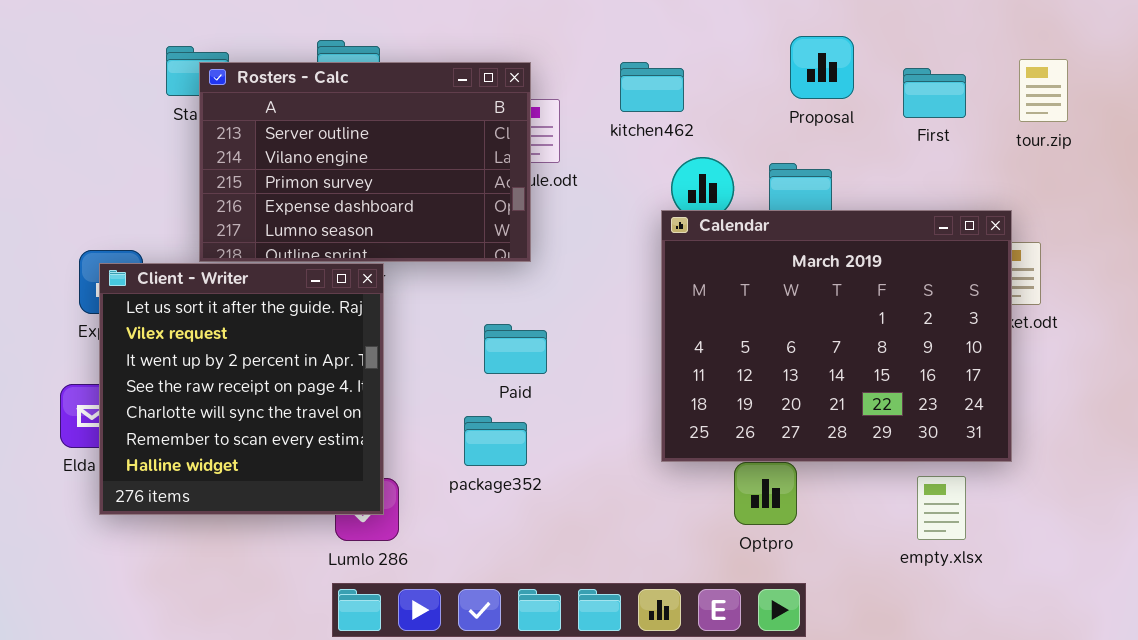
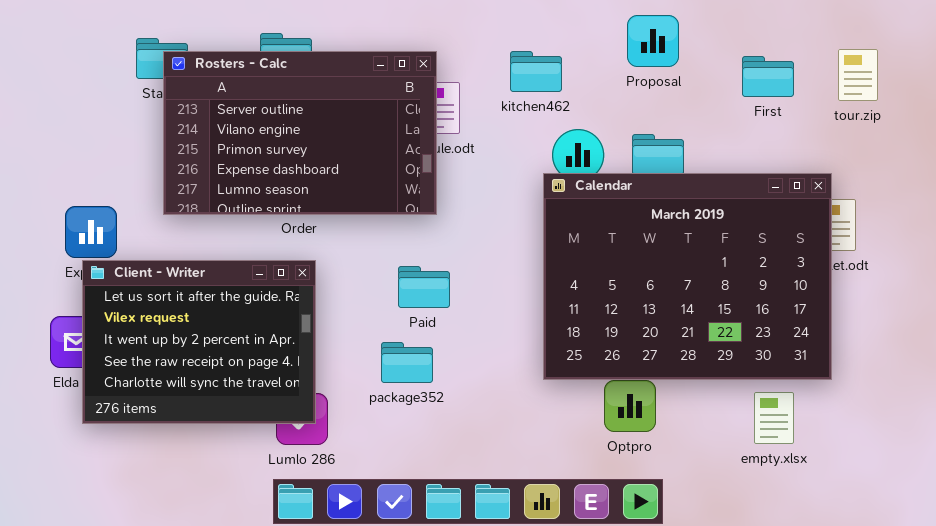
Proposal: [790,36,854,99] -> [627,15,679,67], moved
Client - Writer: [99,263,384,515] -> [82,260,316,424], resized

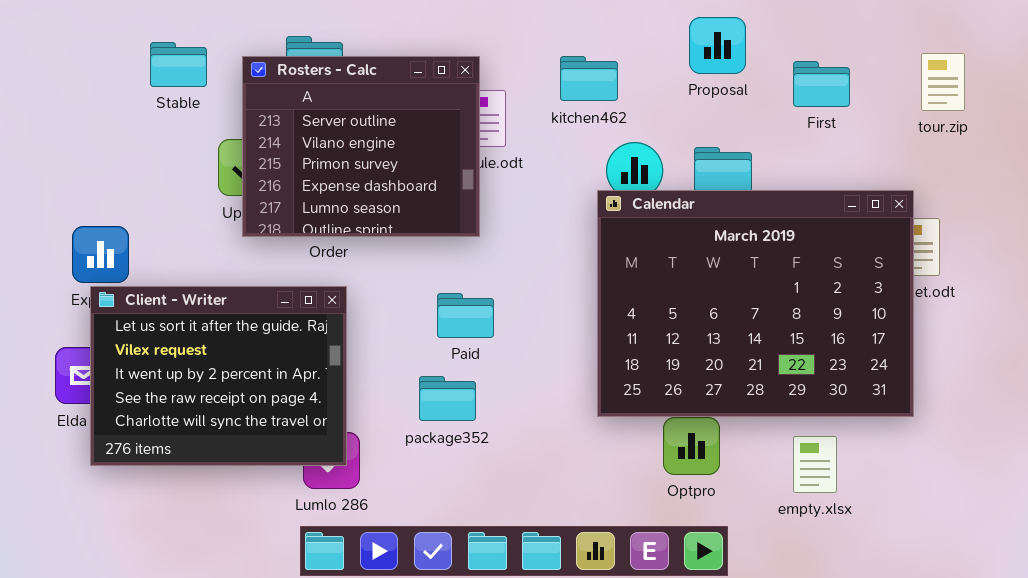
Rosters - Calc: [163,51,437,215] -> [242,56,480,237], resized
First: [742,56,794,97] -> [793,61,850,107], moved
empty.xlsx: [754,392,794,444] -> [793,436,837,493], moved

